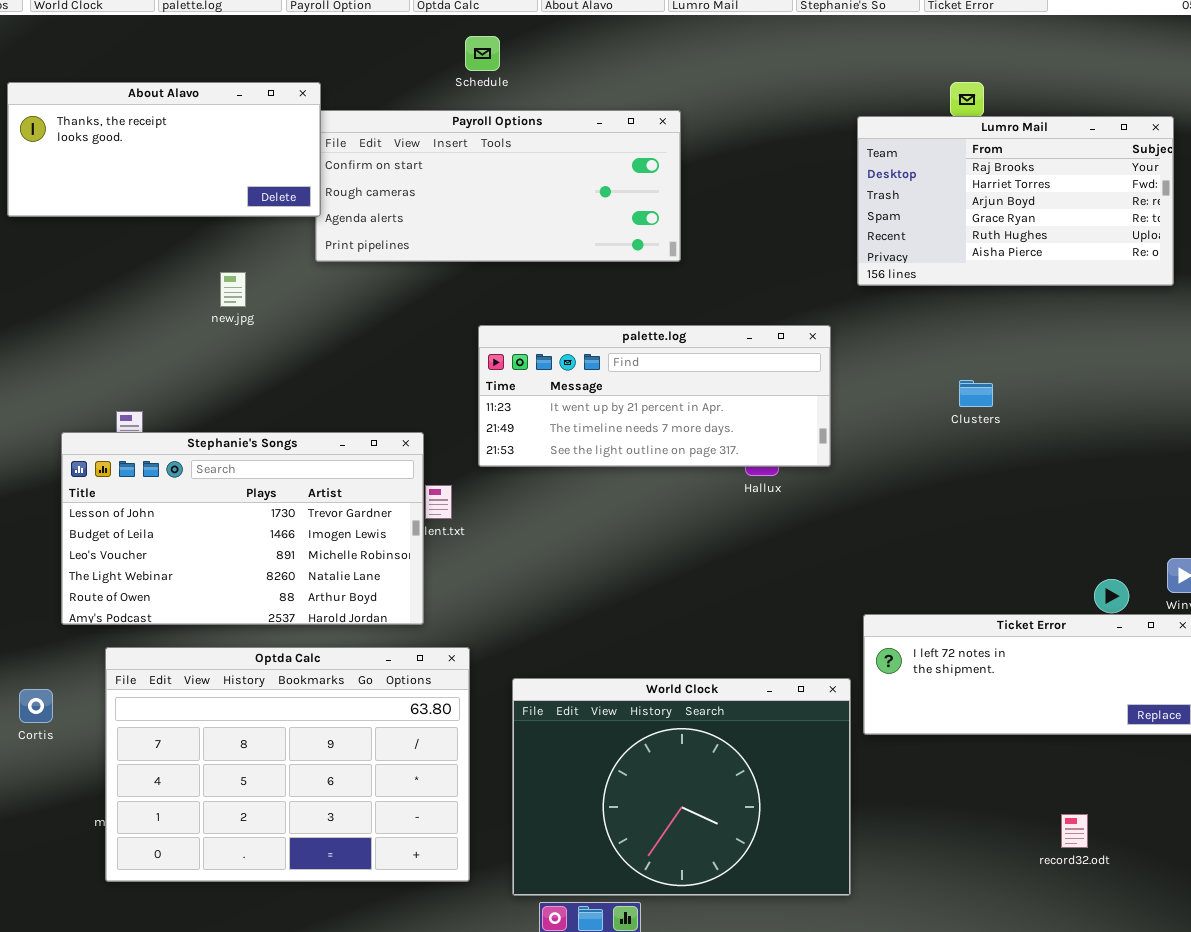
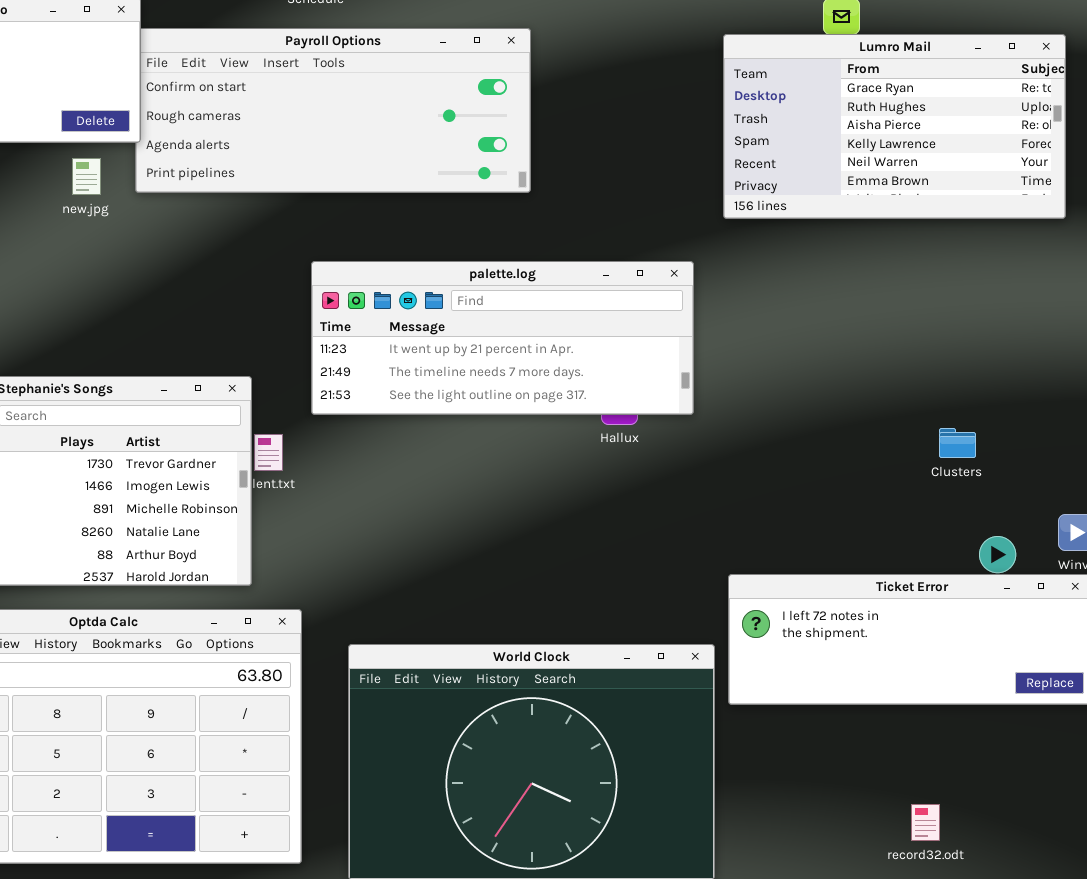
Lumro Mail: [857,116,1174,286] -> [723,34,1066,219], scrolled down 3 rows
new.jpg: [220,272,246,307] -> [72,158,101,195], moved
Clusters: [959,380,993,407] -> [939,428,976,458], moved
record32.odt: [1061,814,1088,848] -> [911,804,940,841], moved

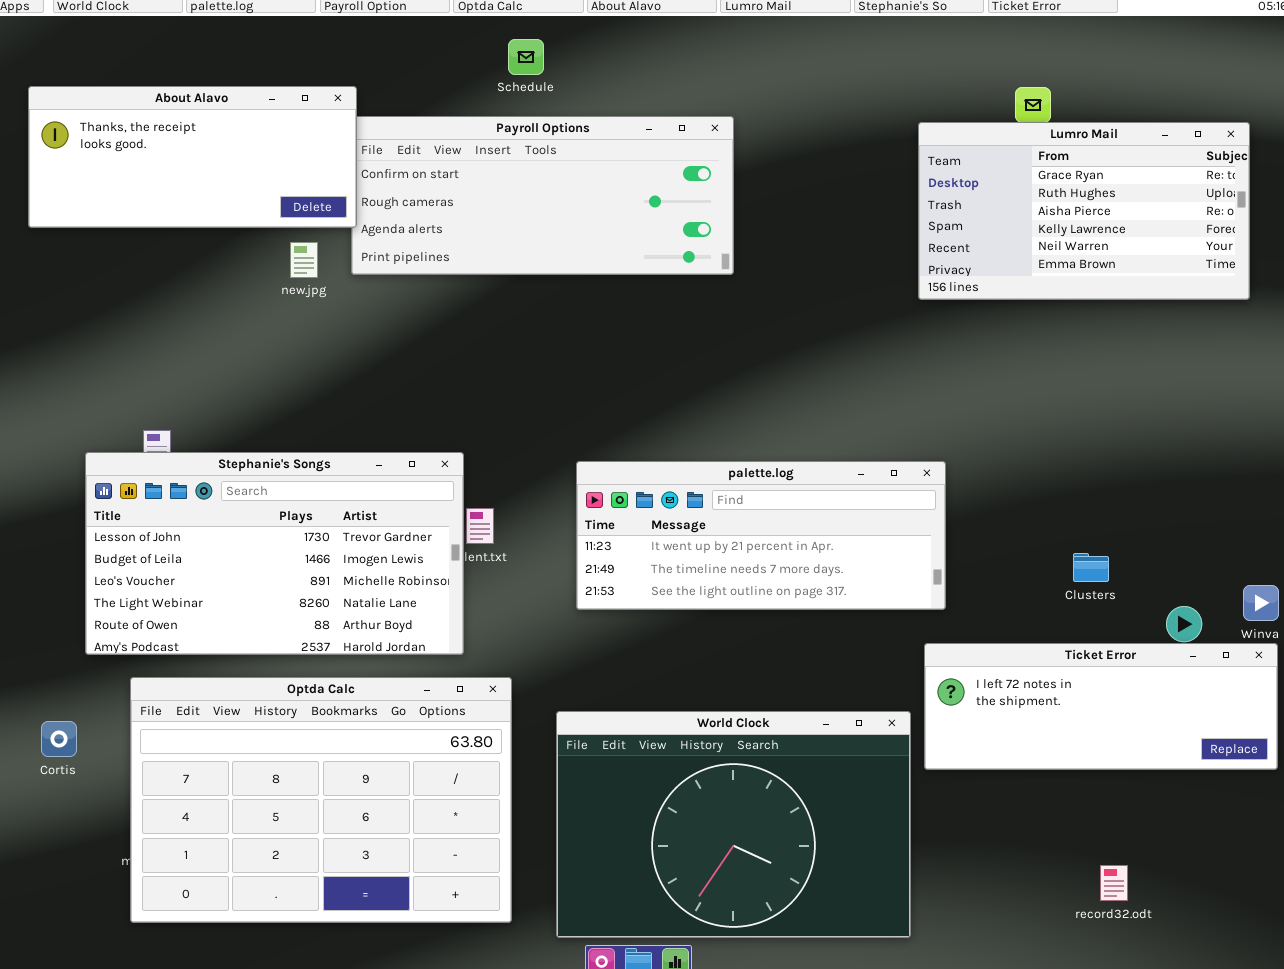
palette.log: [311,261,694,415] -> [576,461,946,610], moved
Clusters: [939,428,976,458] -> [1073,553,1109,582], moved

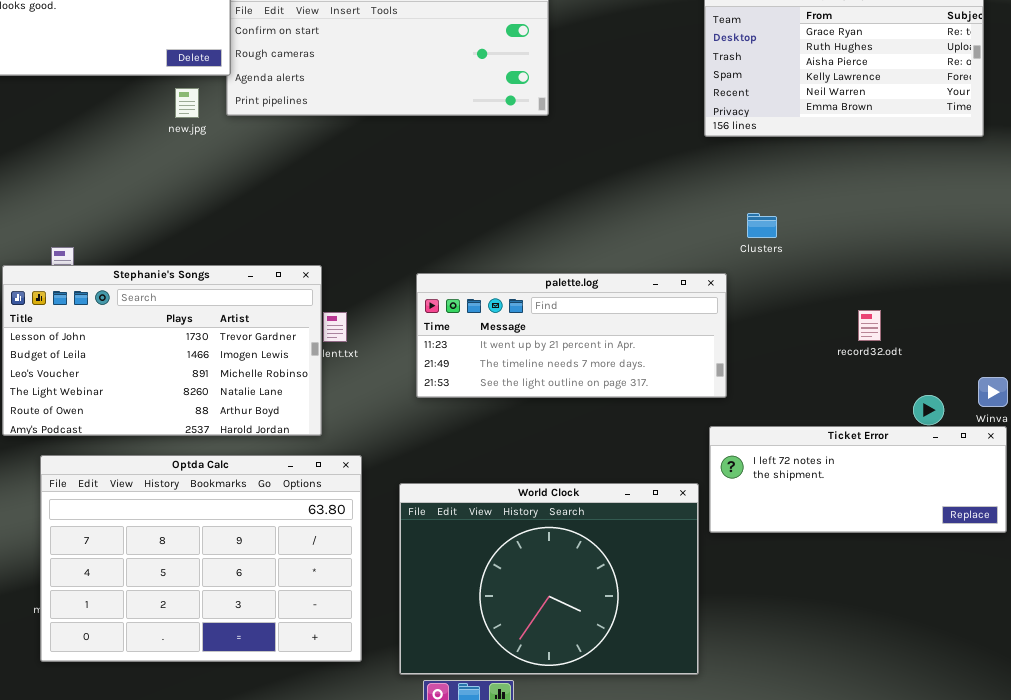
Clusters: [1073,553,1109,582] -> [747,213,777,238], moved
record32.odt: [1100,865,1128,901] -> [858,310,881,341], moved

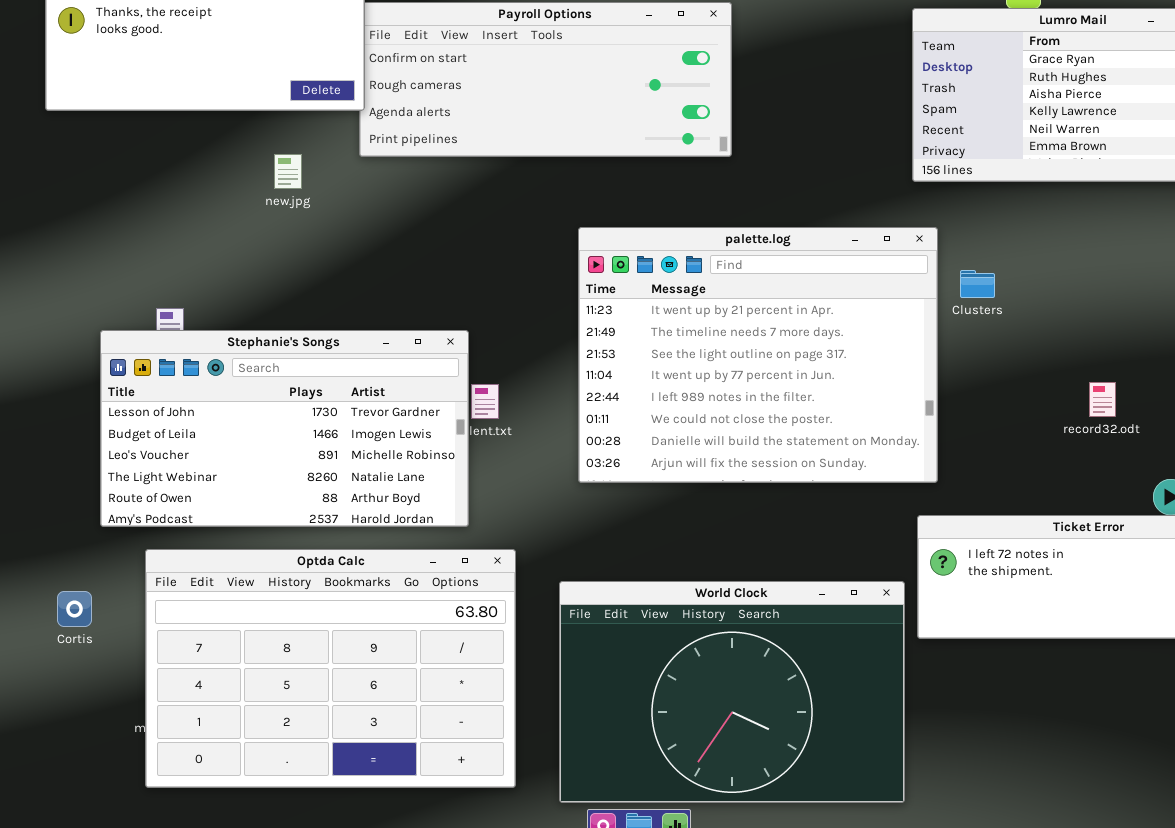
new.jpg: [175,88,199,118] -> [274,154,302,189], moved
palette.log: [416,273,727,398] -> [578,227,938,483], resized

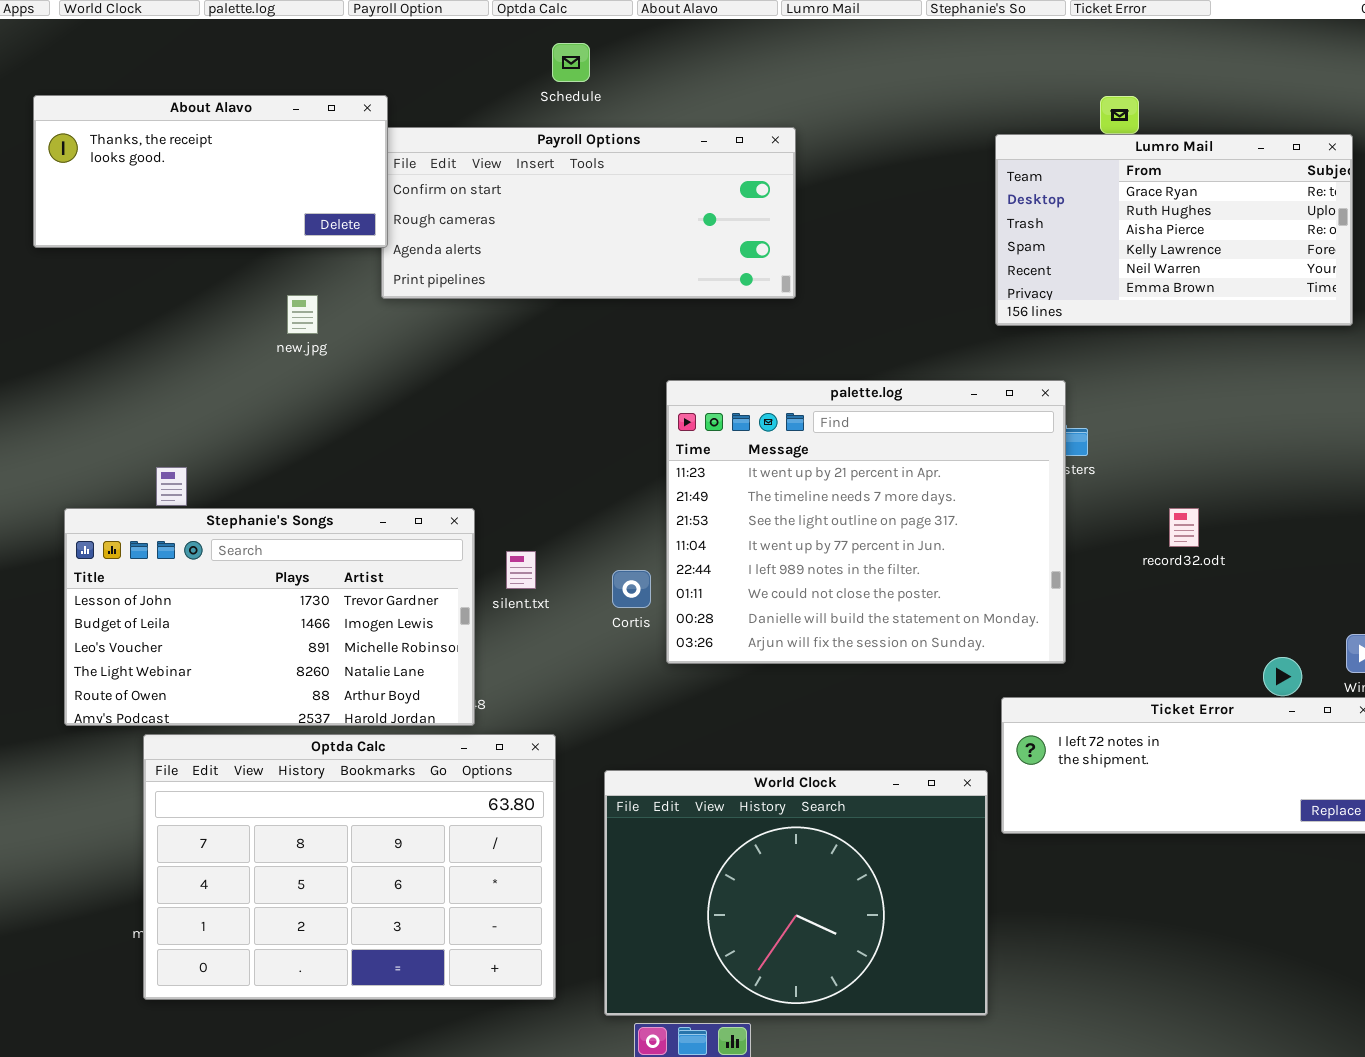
palette.log: [578,227,938,483] -> [666,380,1066,664], moved
Stephanie's Songs: [100,330,469,527] -> [64,508,475,726], moved
record32.odt: [1089,382,1116,417] -> [1169,508,1199,547], moved
Cortis: [57,591,92,627] -> [612,570,651,608], moved

